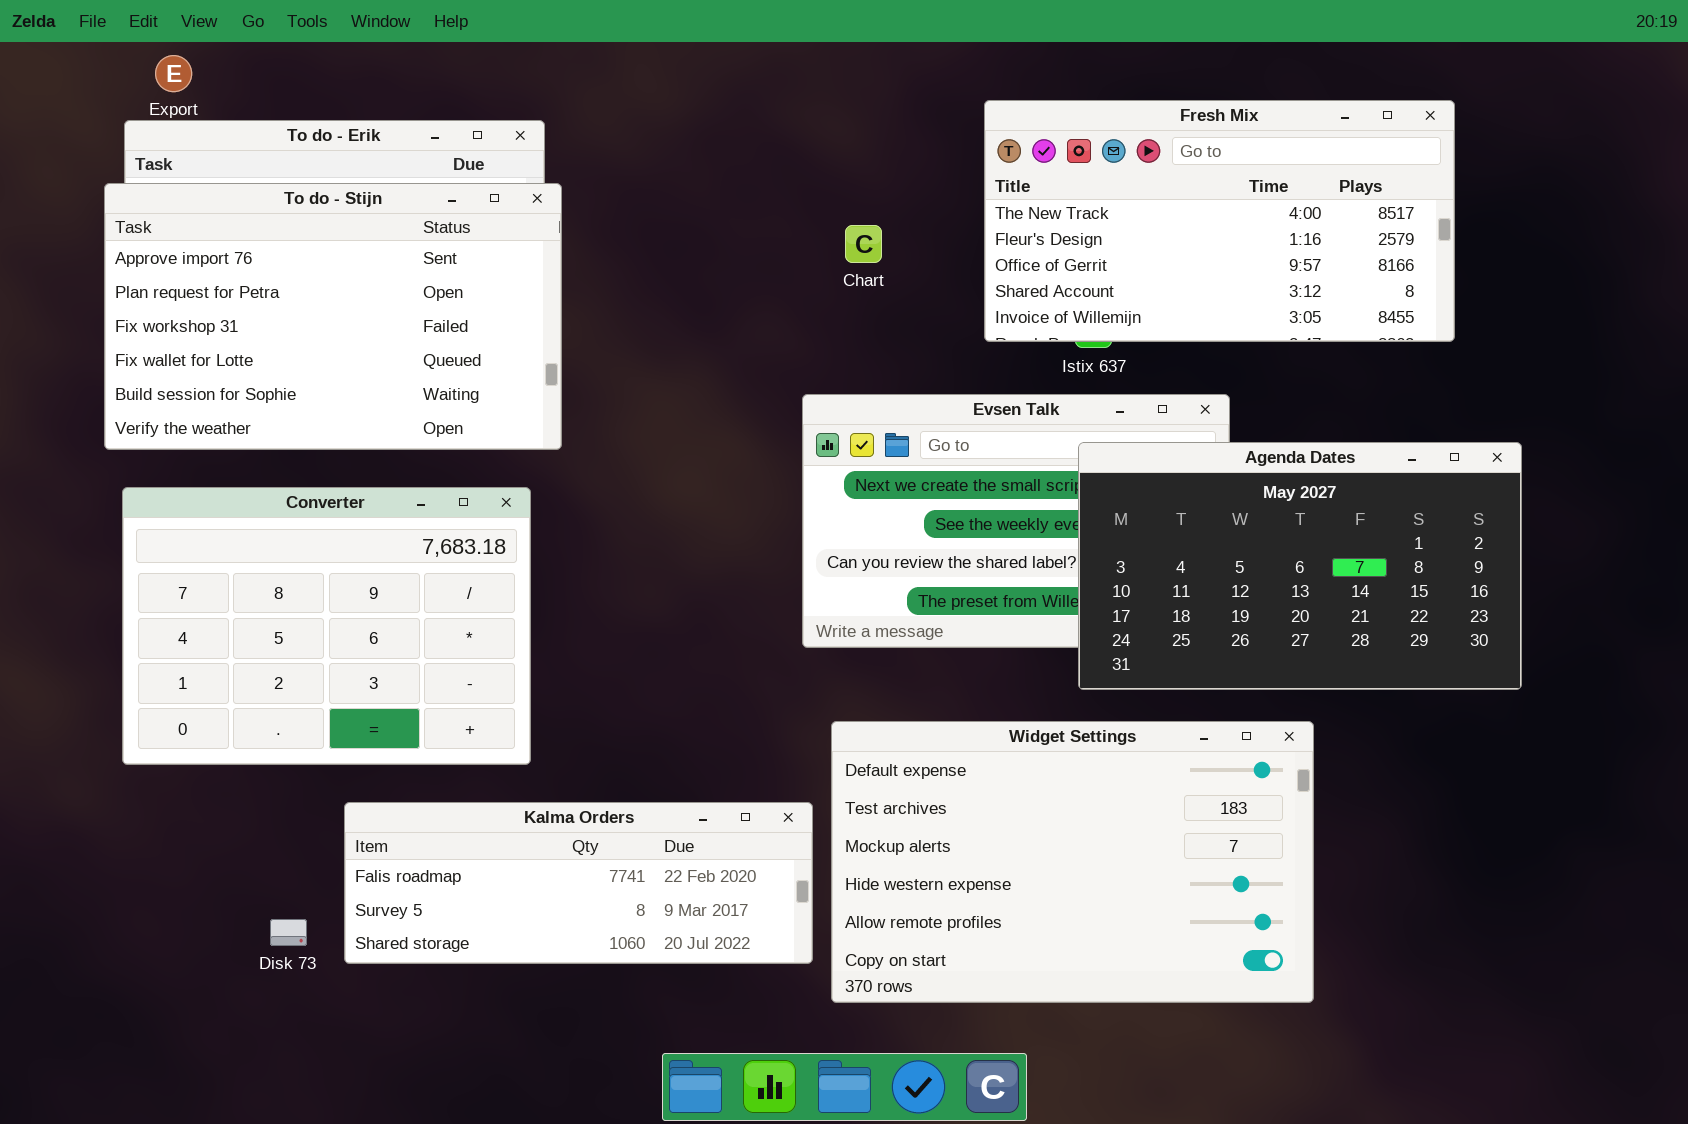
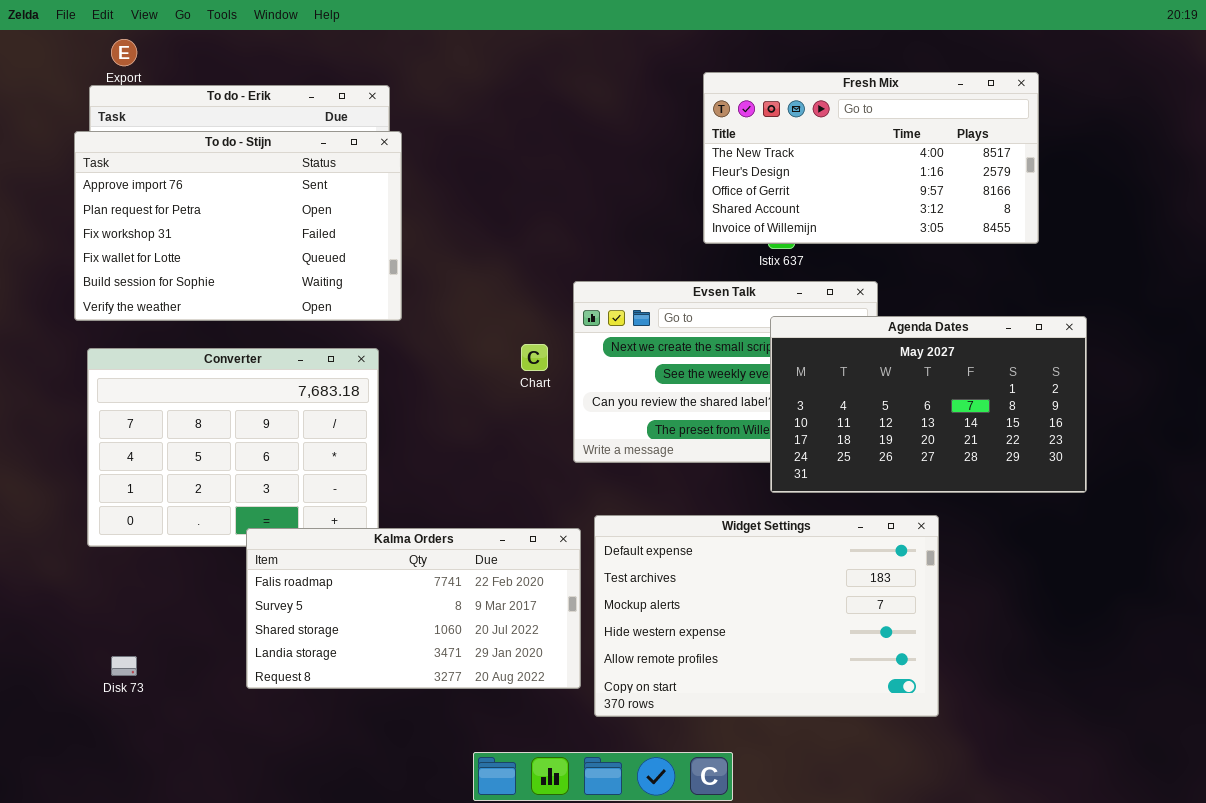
Chart: [845,225,882,263] -> [521,344,548,371], moved
Kalma Orders: [344,802,813,964] -> [246,528,581,689], resized
Disk 73: [270,919,307,946] -> [111,656,137,676], moved

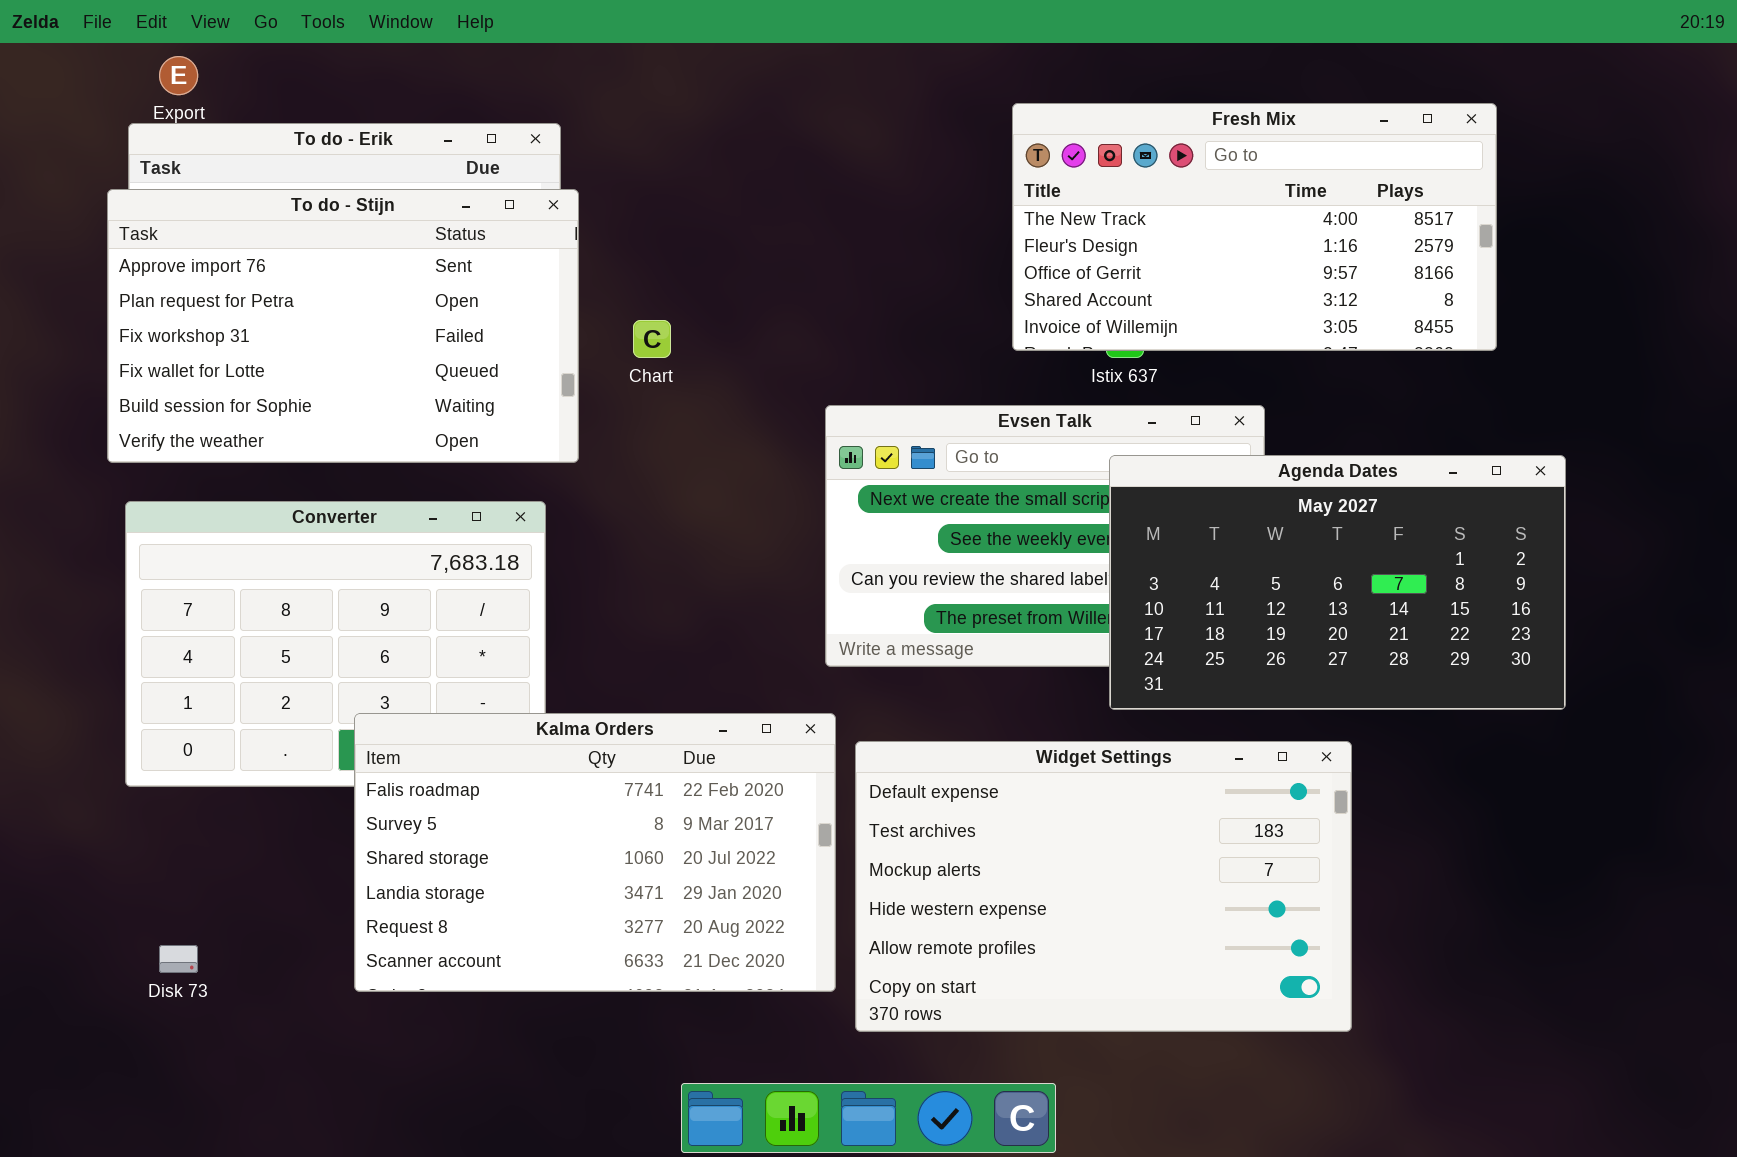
Chart: [521,344,548,371] -> [633,320,671,358], moved
Kalma Orders: [246,528,581,689] -> [354,713,836,992], resized

